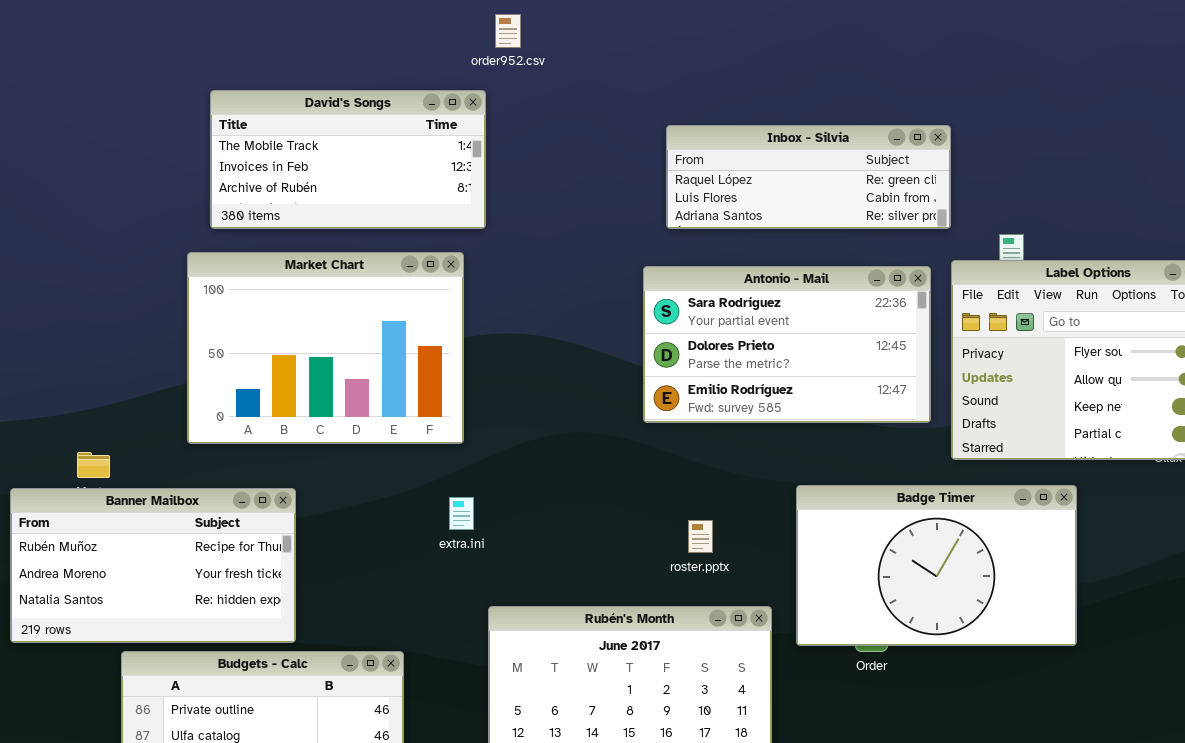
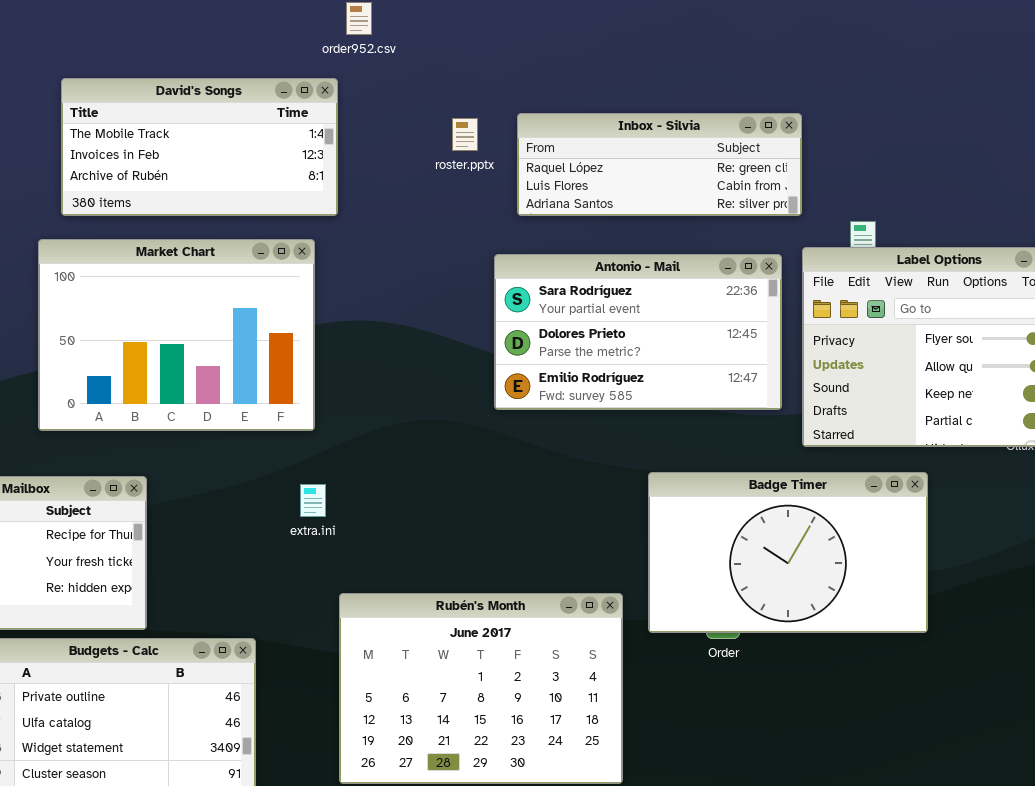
roster.pptx: [688,520,713,553] -> [452,118,478,151], moved

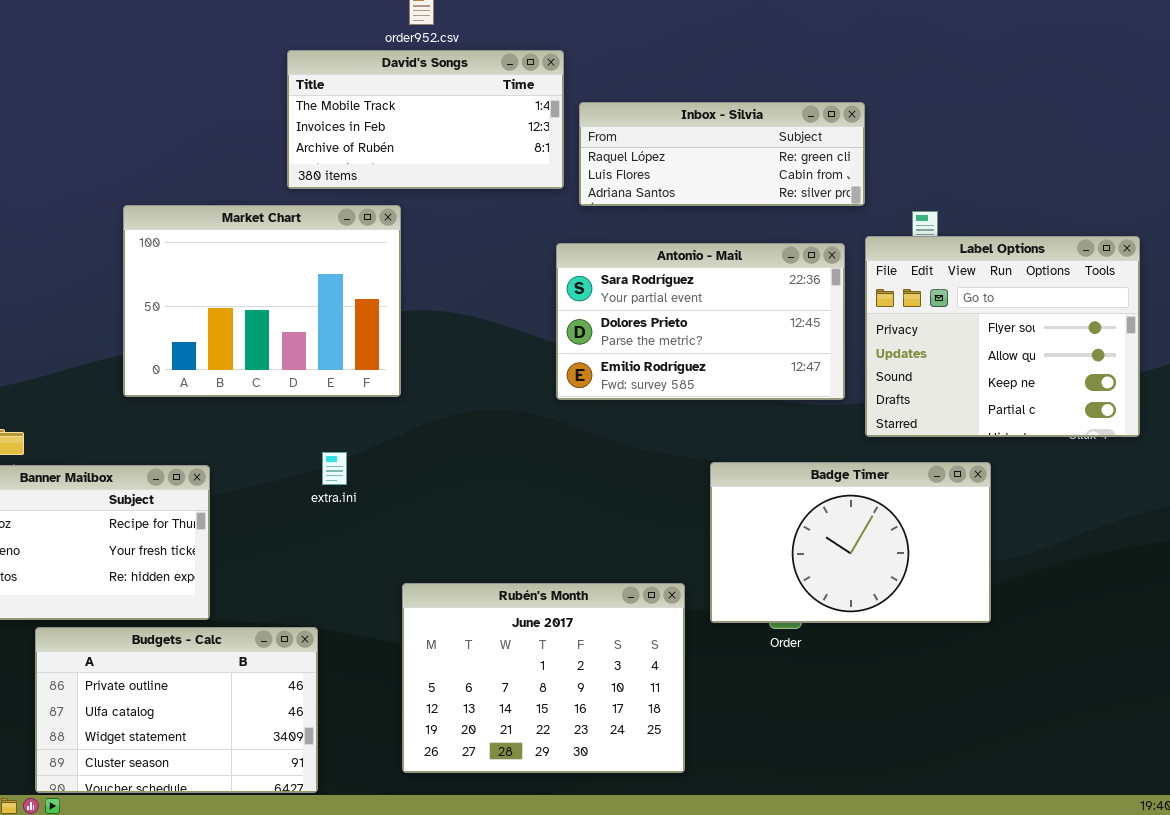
David's Songs: [61,78,338,216] -> [287,50,564,189], moved
Market Chart: [38,239,315,431] -> [123,205,401,397], moved
extra.ini: [300,484,326,517] -> [322,452,347,485], moved

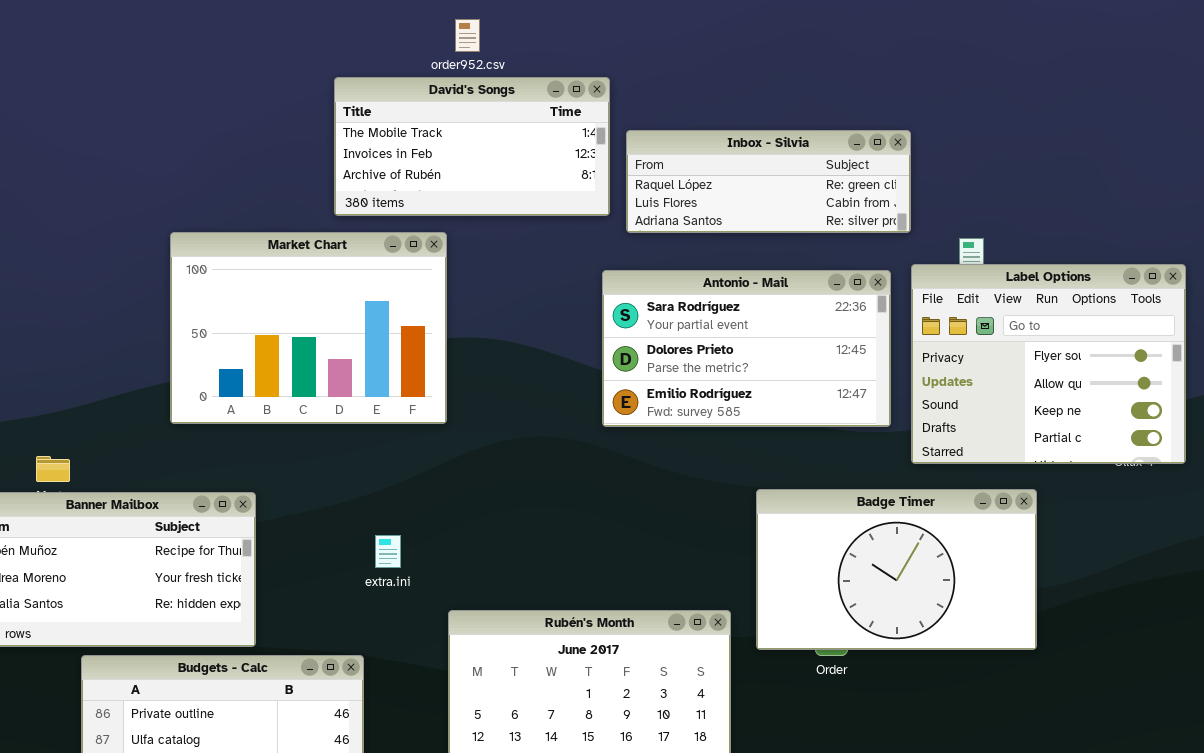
extra.ini: [322,452,347,485] -> [375,535,401,568], moved

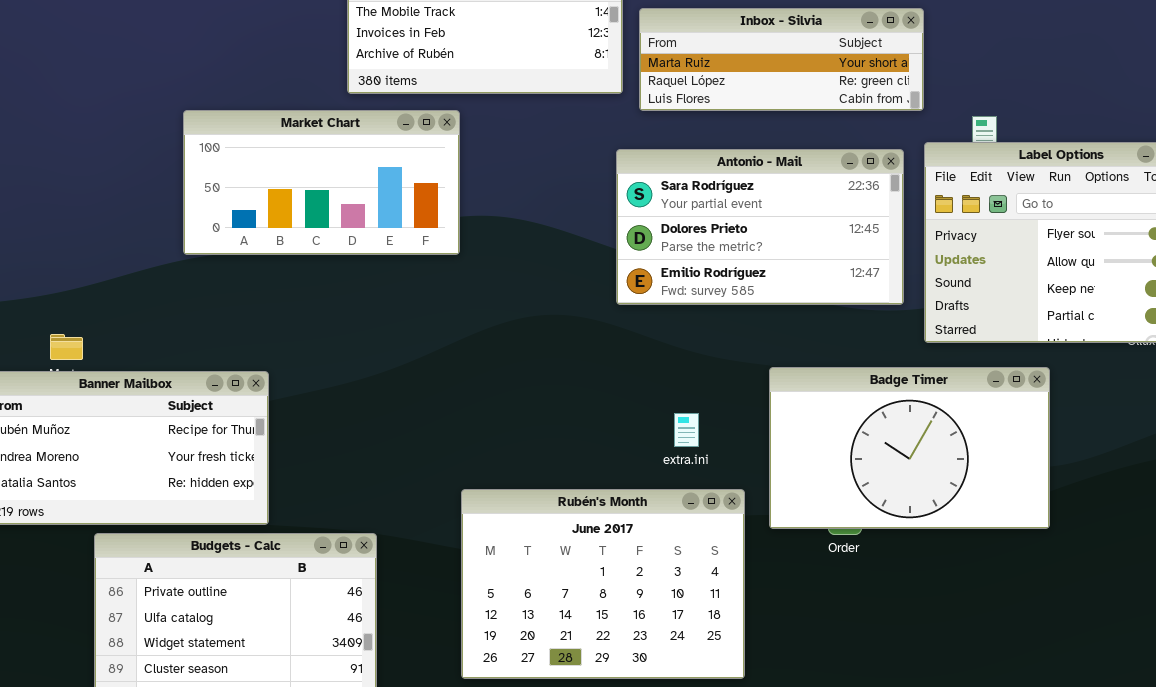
Inbox - Silvia: [626,130,911,233] -> [639,8,924,111], scrolled up 1 row
Market Chart: [170,232,447,424] -> [183,110,460,255], resized
extra.ini: [375,535,401,568] -> [674,413,699,447], moved

